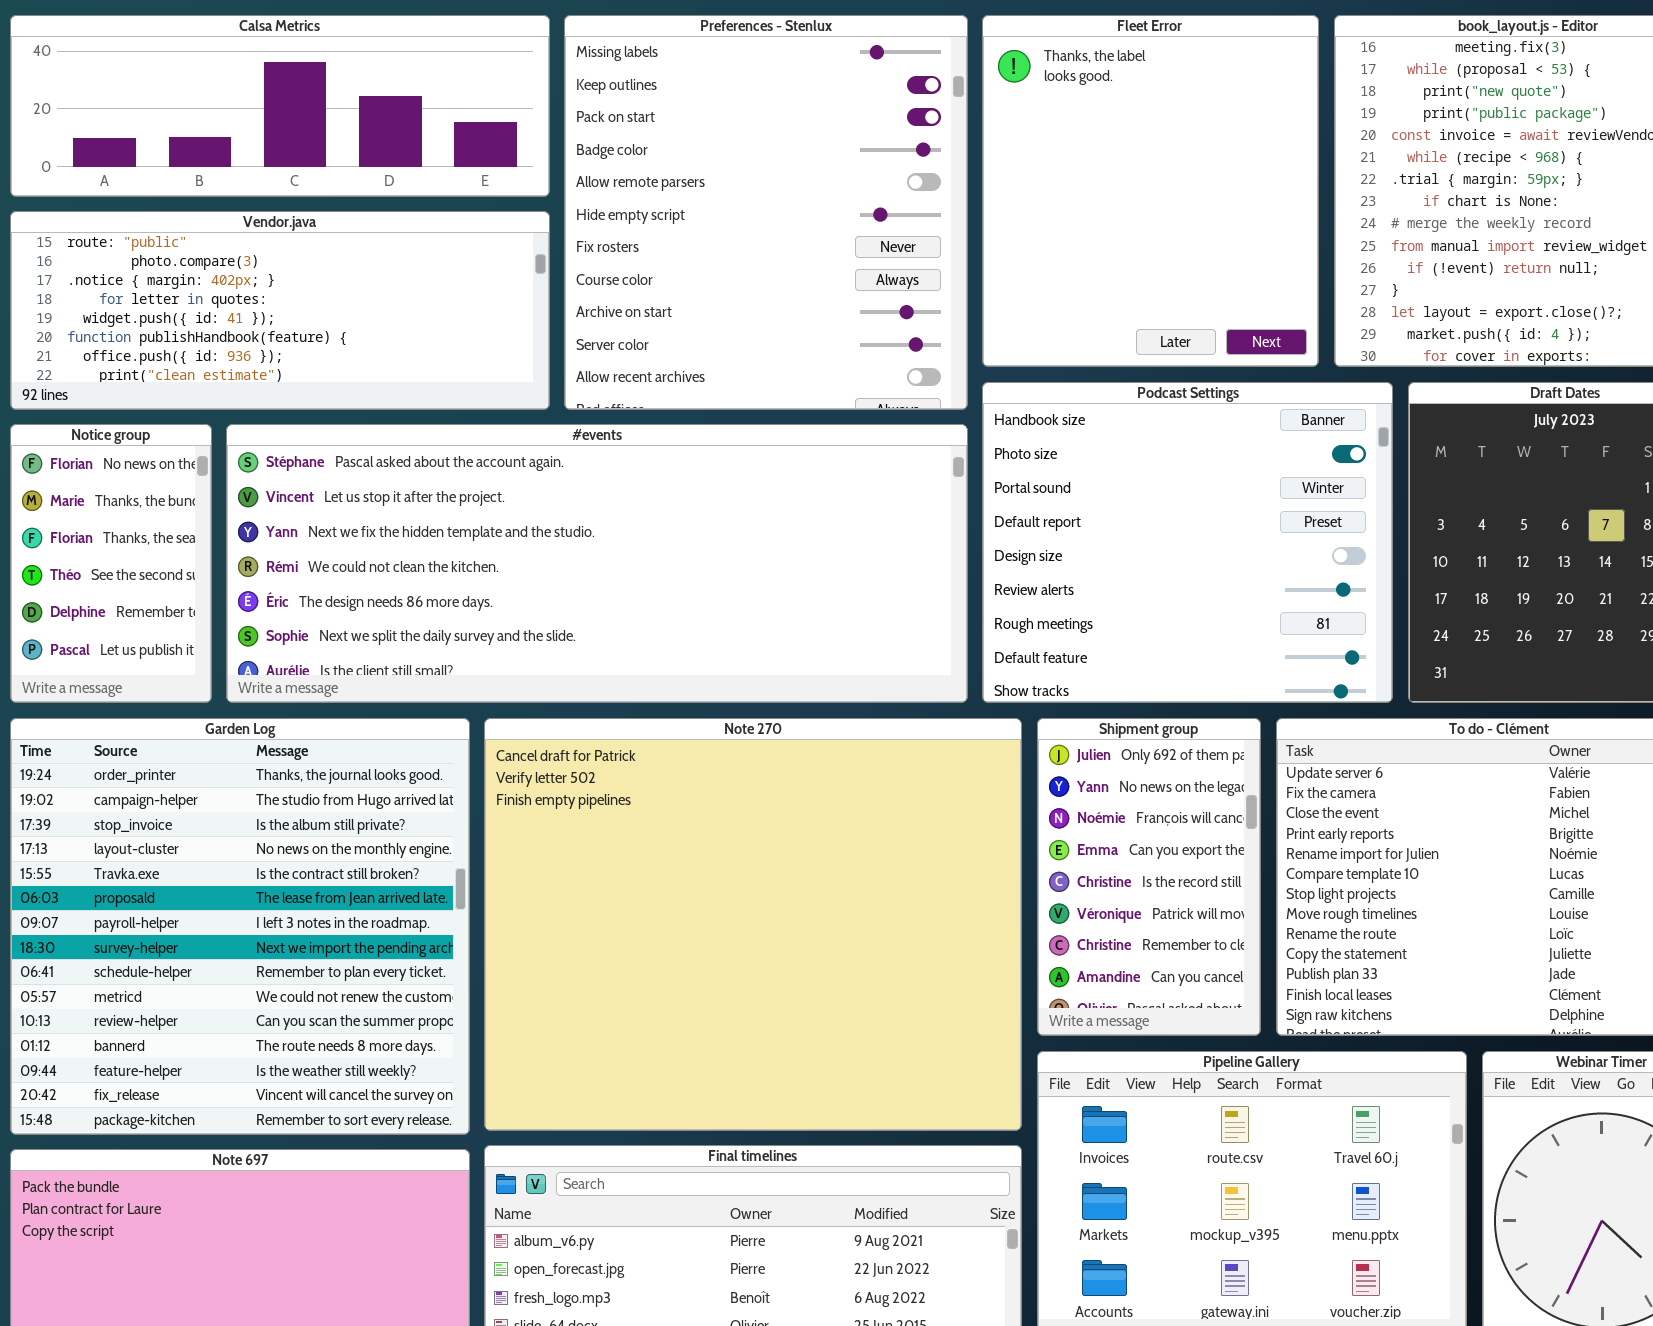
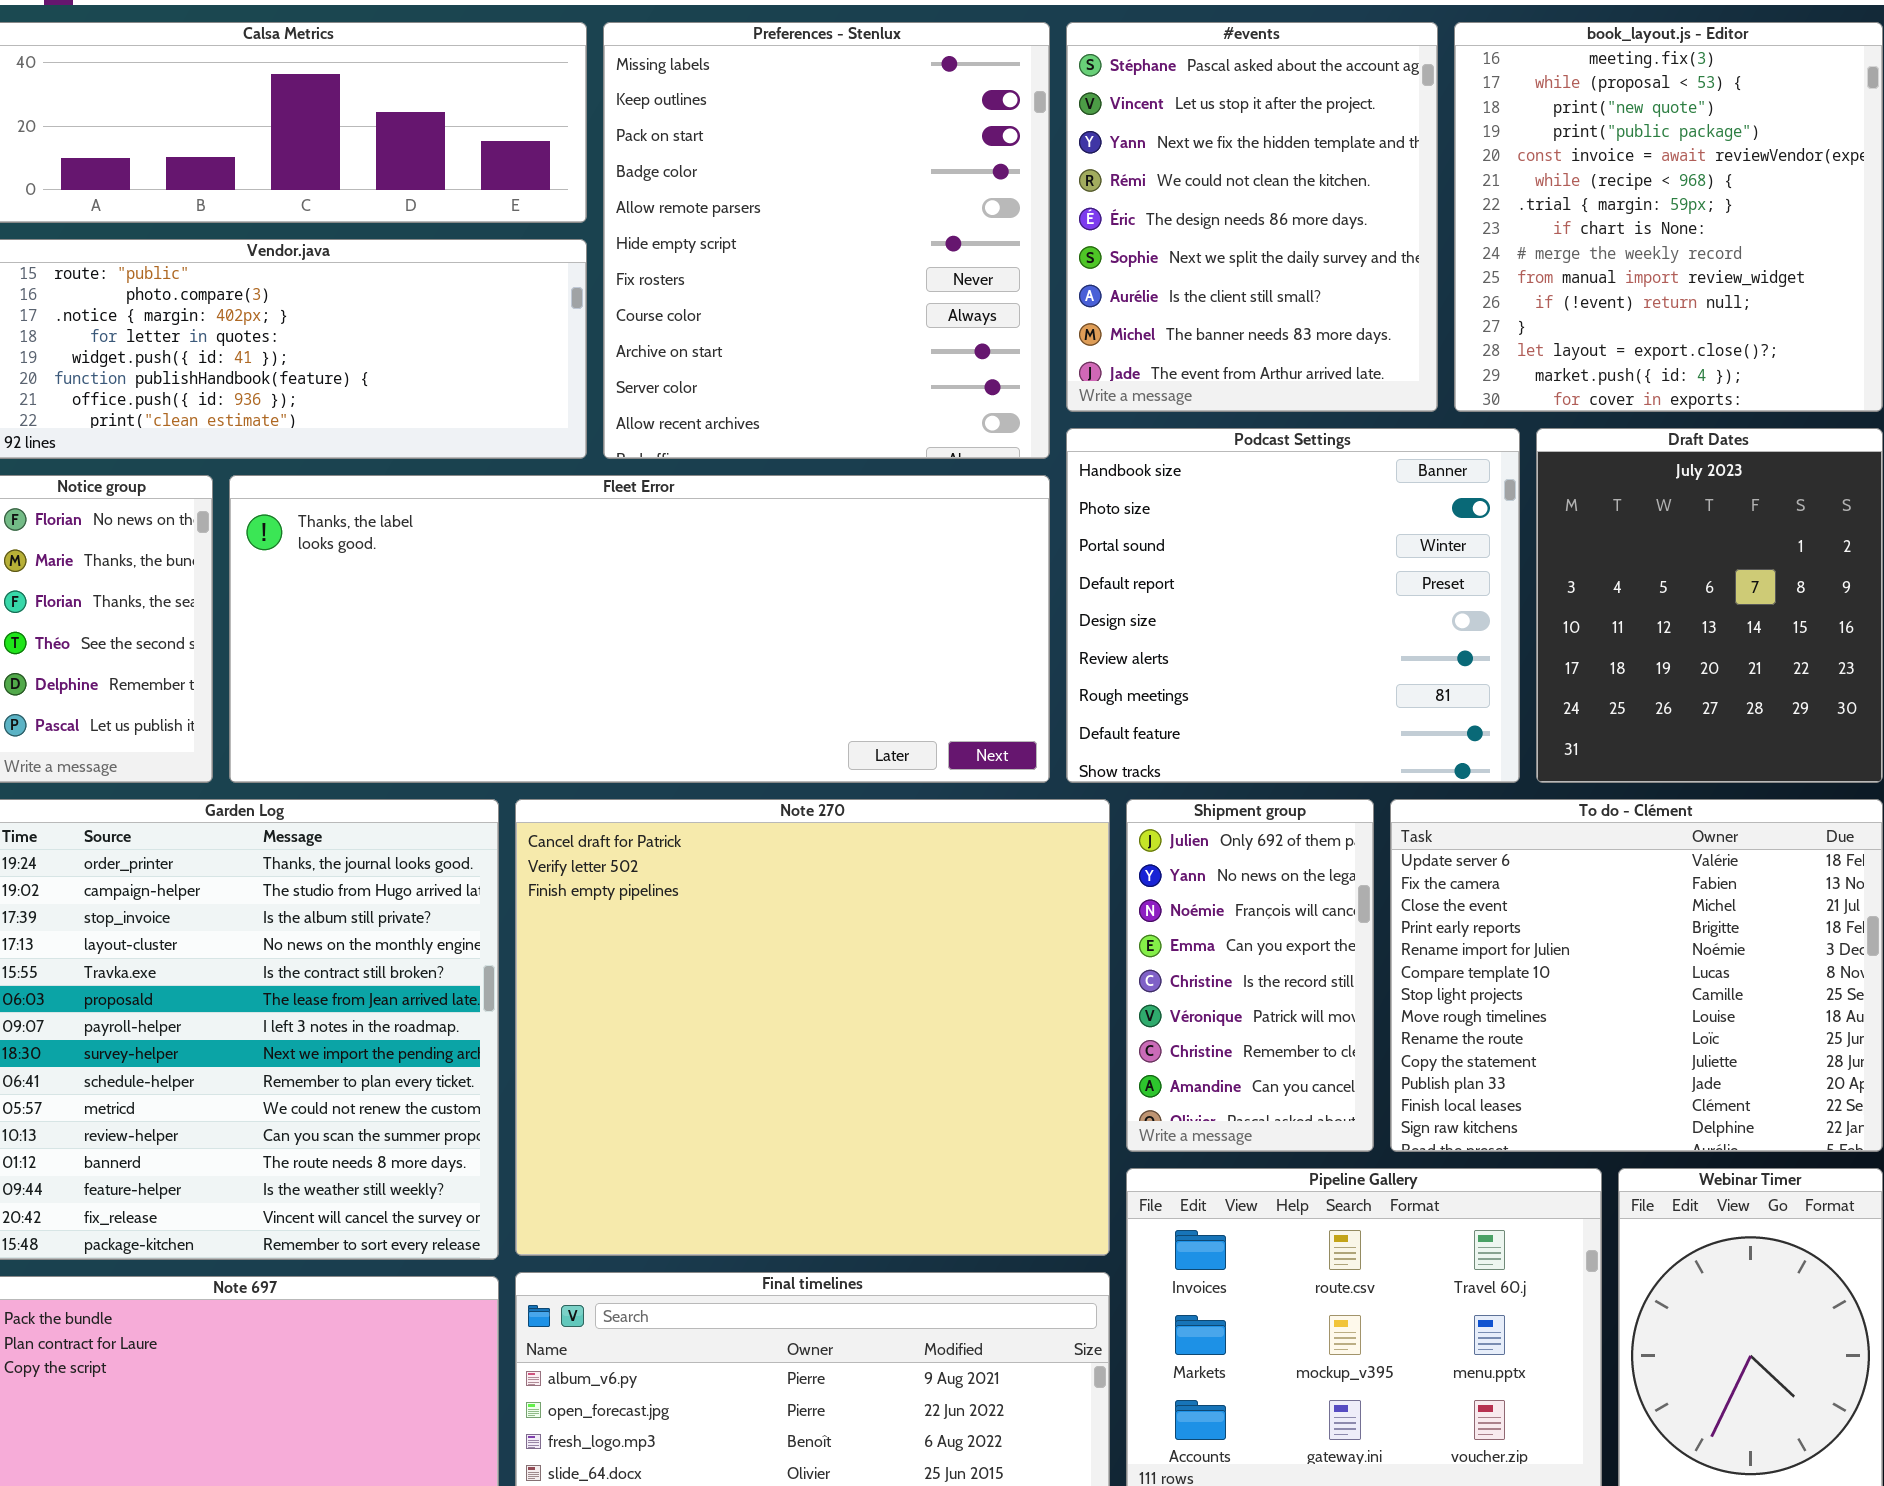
Fleet Error: [982,15,1319,367] -> [229,475,1050,783], moved, resized
#events: [226,424,968,703] -> [1066,22,1438,412], moved, resized

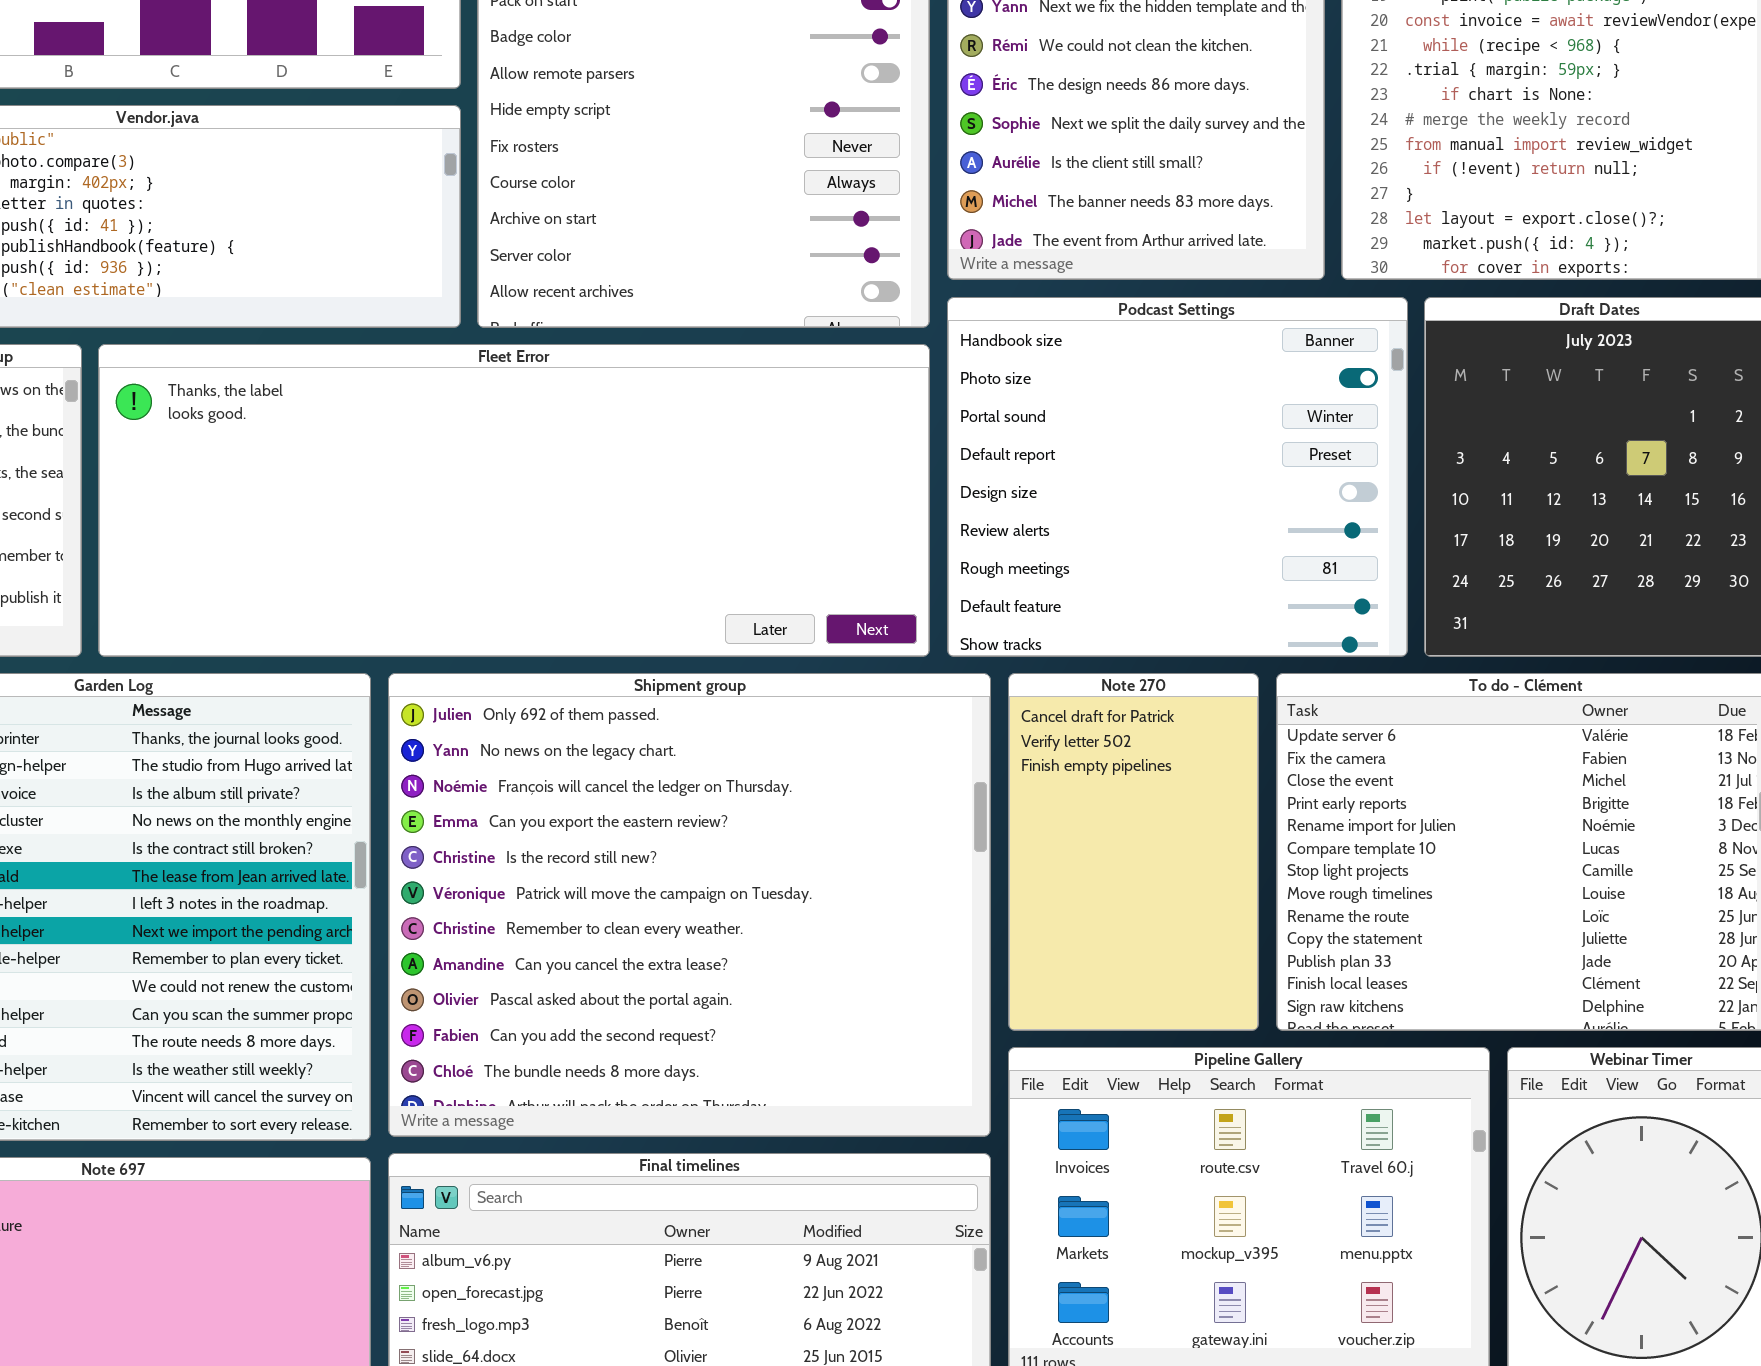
Note 270: [515,799,1110,1256] -> [1008,673,1259,1031], moved, resized
Shipment group: [1126,799,1374,1152] -> [388,673,991,1137], moved, resized

